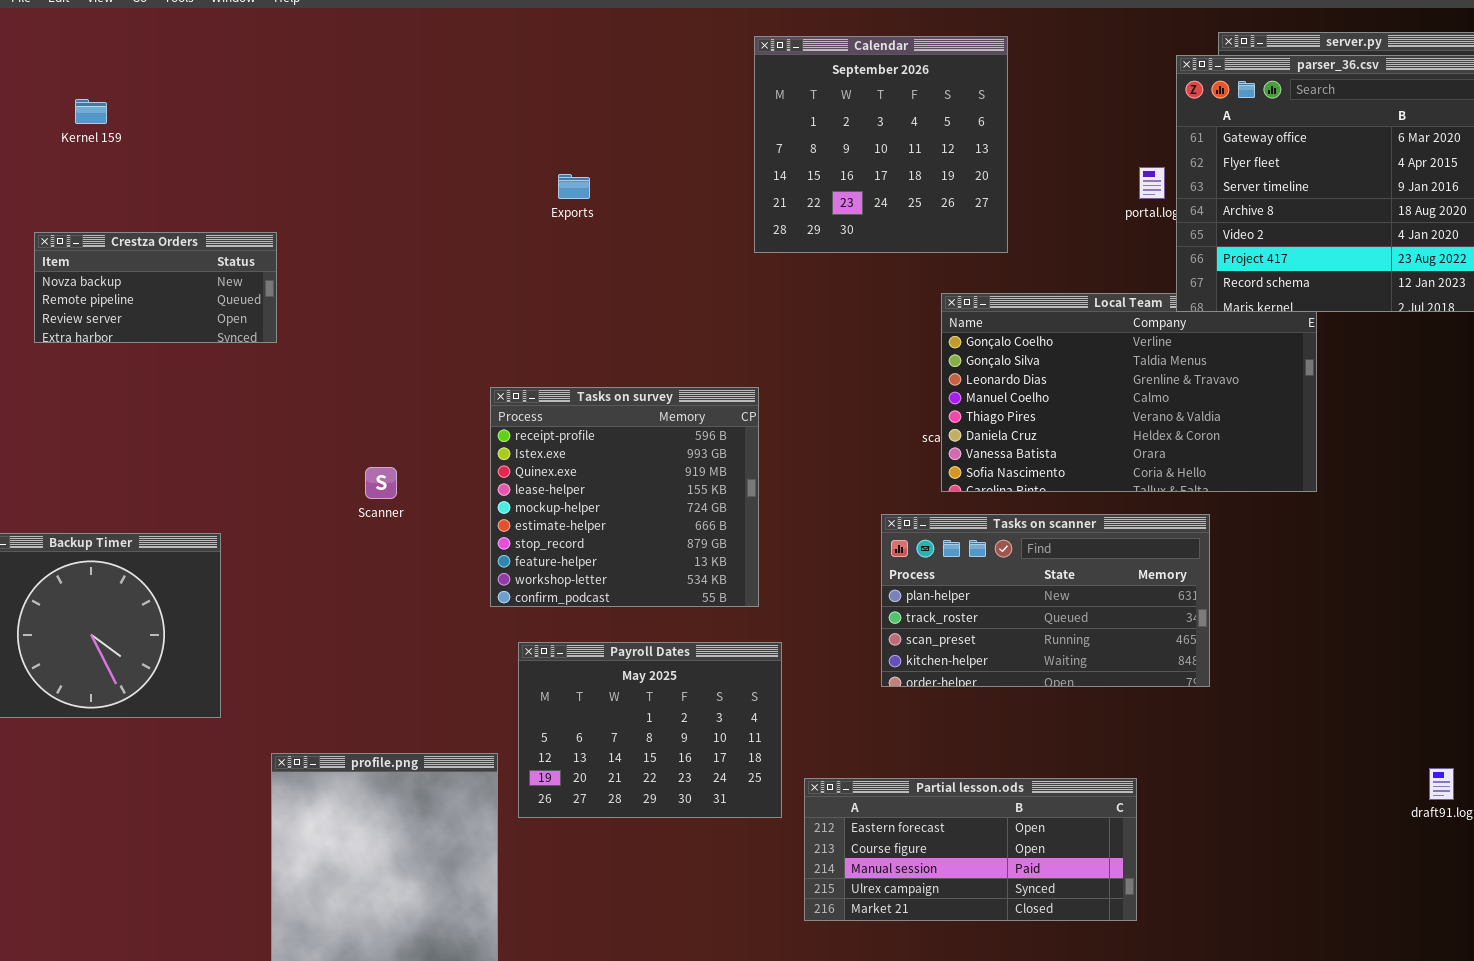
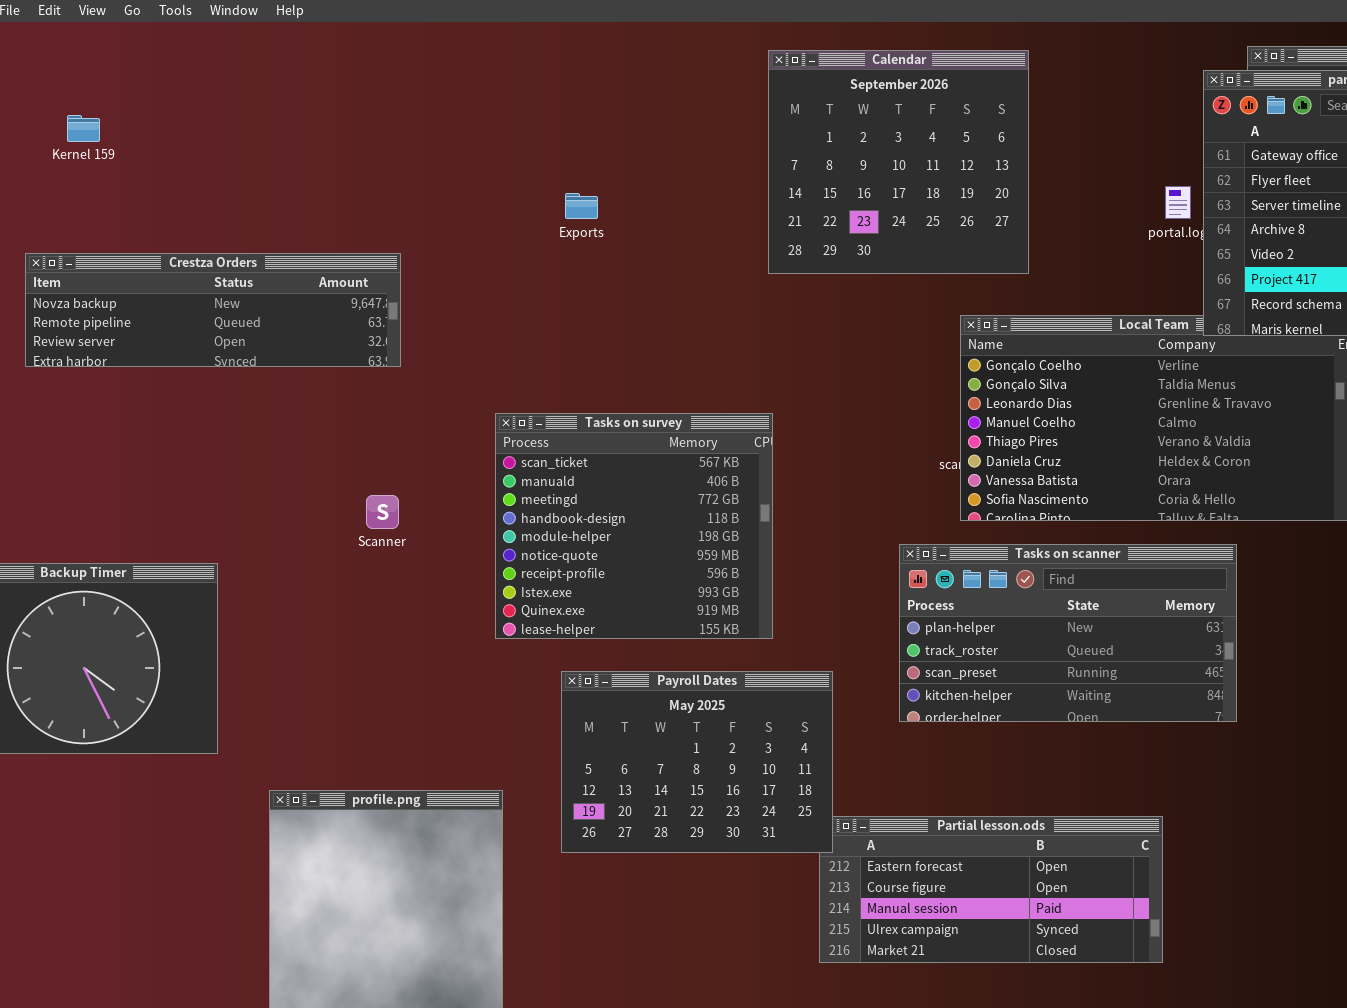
Crestza Orders: [34,232,277,343] -> [25,253,401,367], resized
Tasks on survey: [490,387,759,607] -> [495,413,773,639], scrolled up 6 rows
Payroll Dates: [518,642,782,818] -> [561,671,833,853], moved

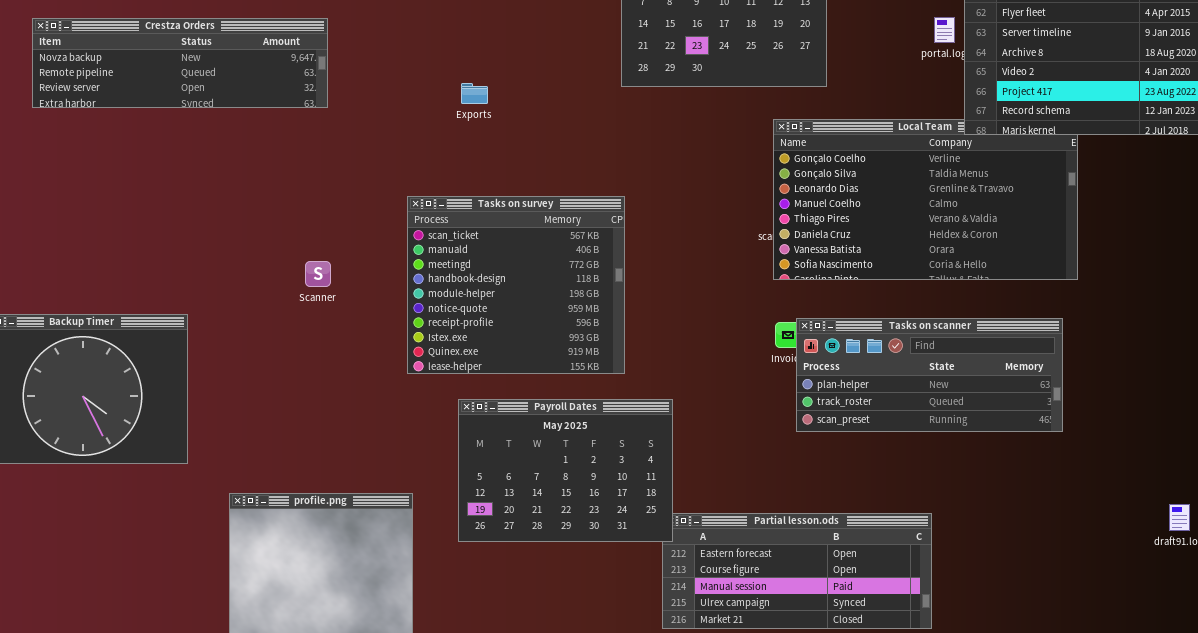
Exports: [565,193,598,219] -> [461,83,488,104], moved
Crestza Orders: [25,253,401,367] -> [32,18,328,108], moved
Tasks on scanner: [899,544,1237,722] -> [796,318,1063,432], moved, resized

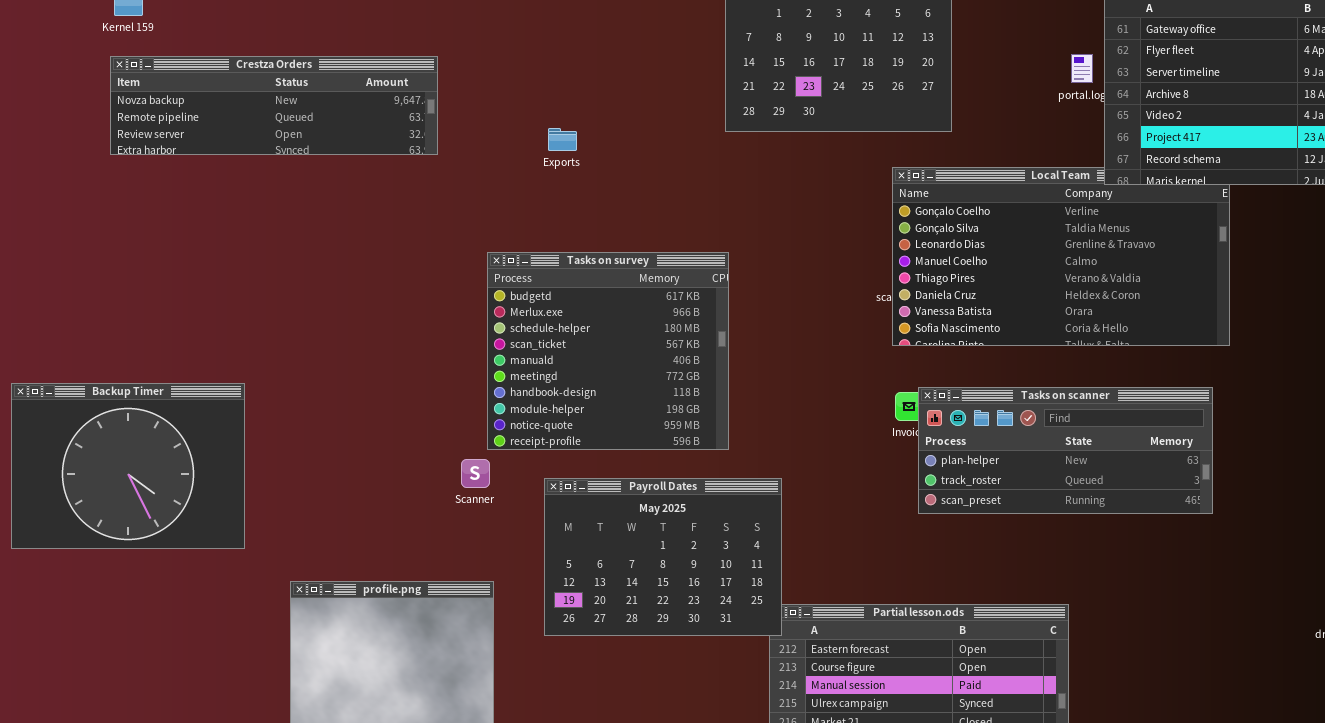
Crestza Orders: [32,18,328,108] -> [110,56,438,155], moved
Tasks on survey: [407,196,625,374] -> [487,252,729,450], scrolled up 3 rows
Scanner: [305,261,331,287] -> [461,459,490,488], moved

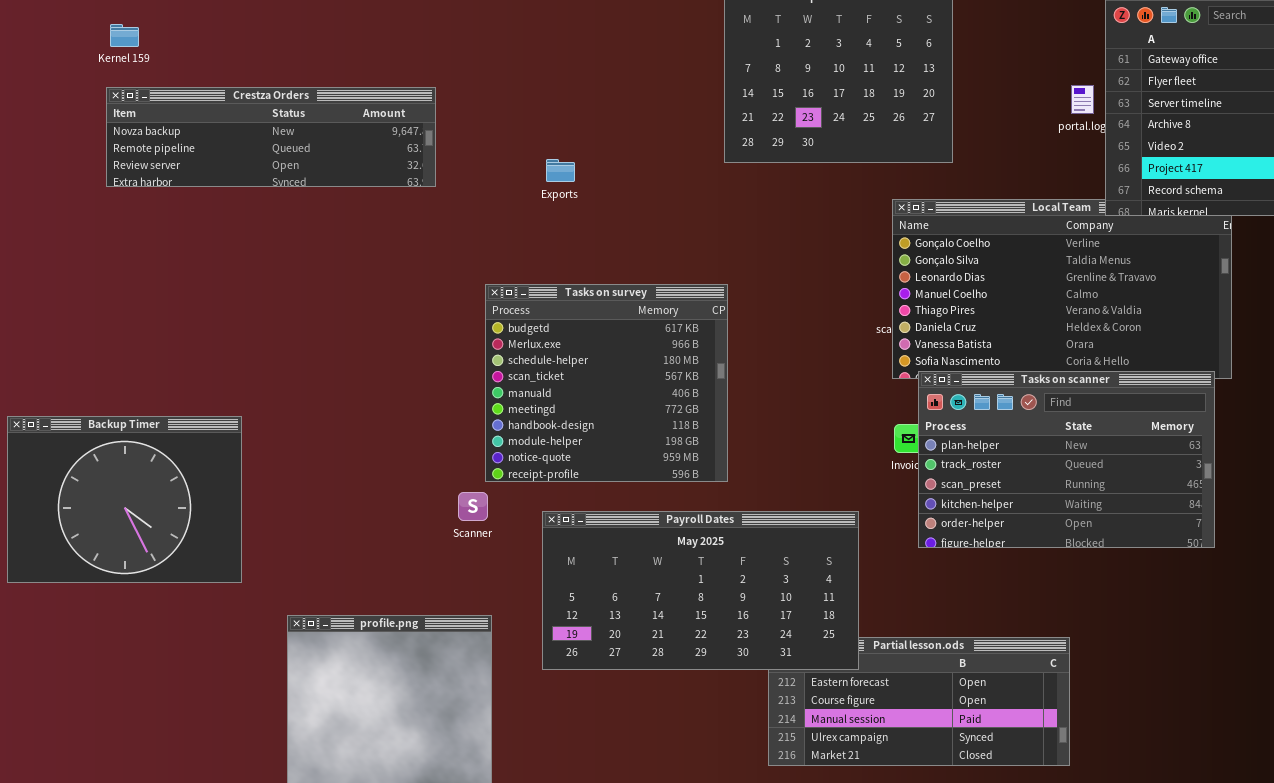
Tasks on scanner: [918,387,1213,514] -> [918,371,1215,548], resized
Payroll Dates: [544,478,782,636] -> [542,511,859,670], resized

